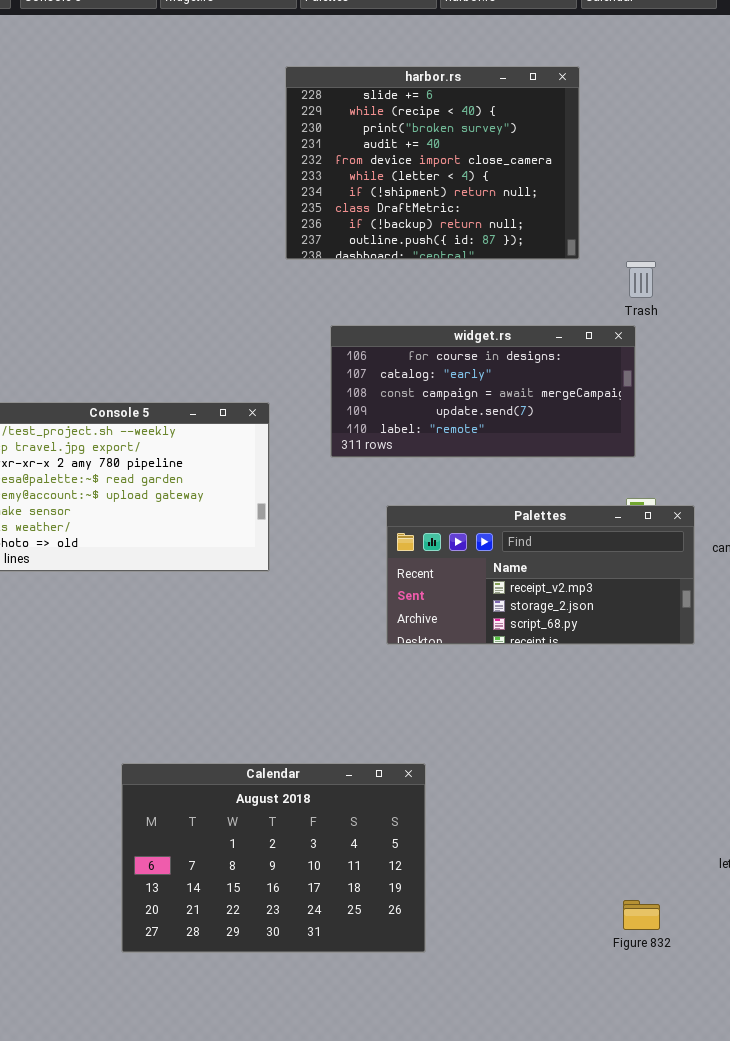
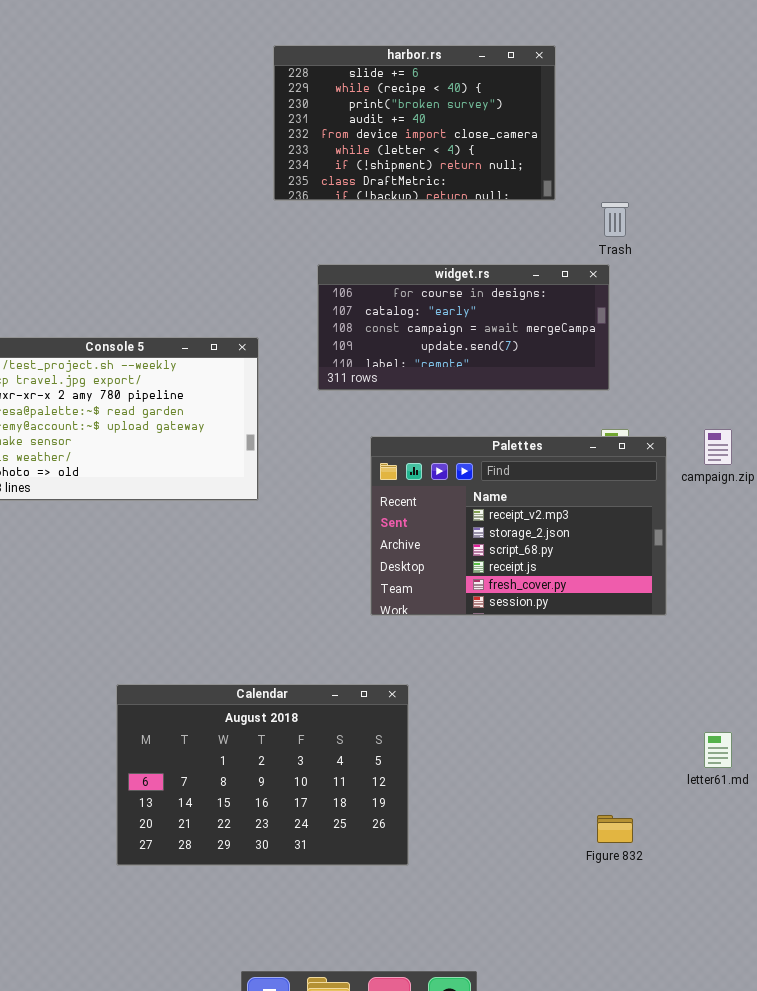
harbor.rs: [285,66,580,260] -> [273,45,556,201], resized
Palettes: [386,505,695,645] -> [370,436,667,616], resized

